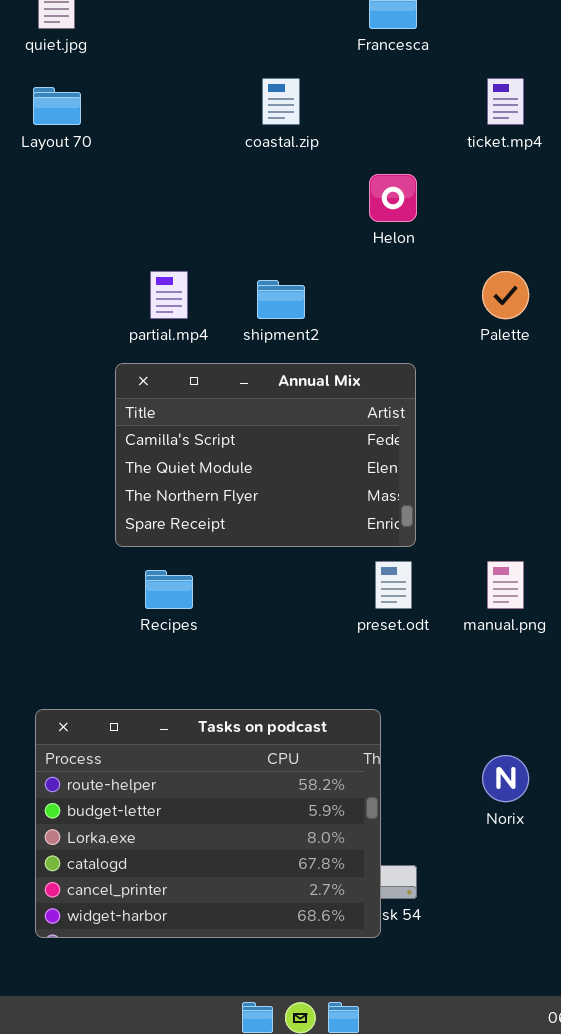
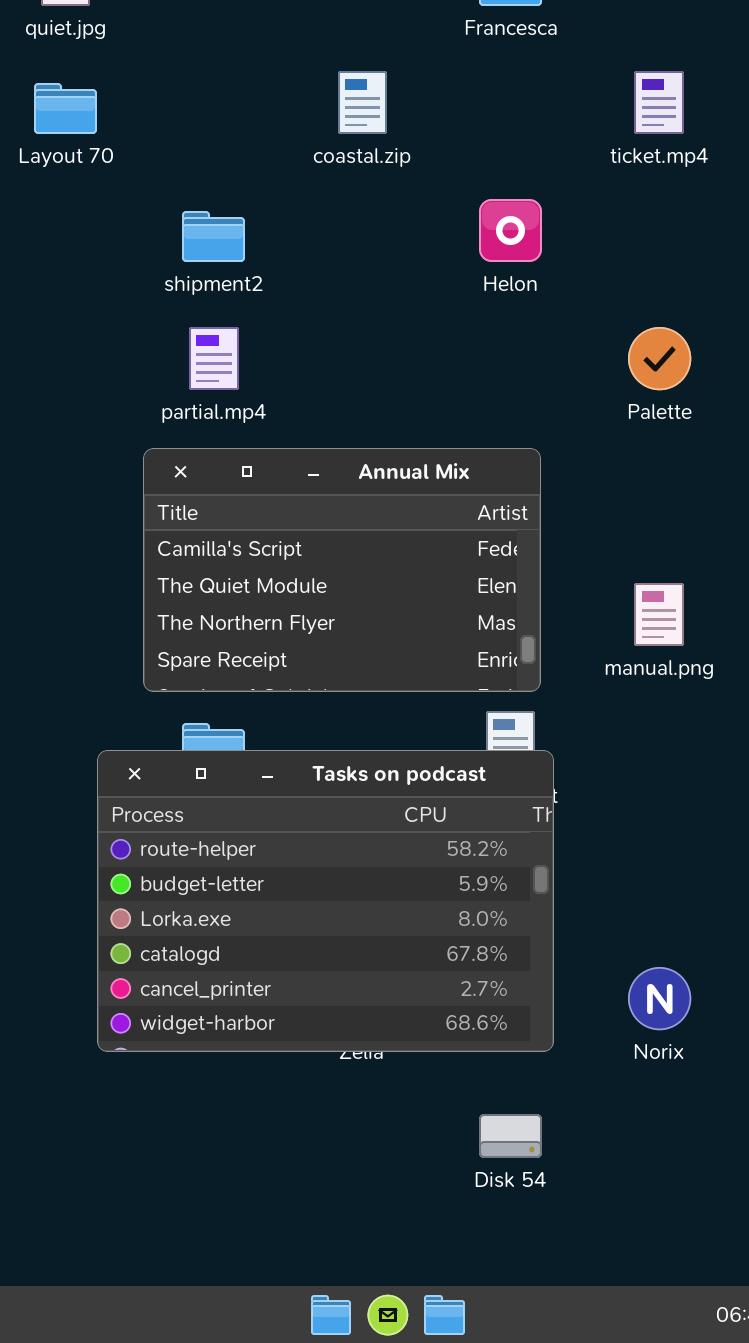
shipment2: [257,280,305,319] -> [182,211,245,262], moved
manual.png: [487,561,524,609] -> [634,583,684,646], moved
Tasks on podcast: [35,709,381,938] -> [97,750,554,1052], moved

